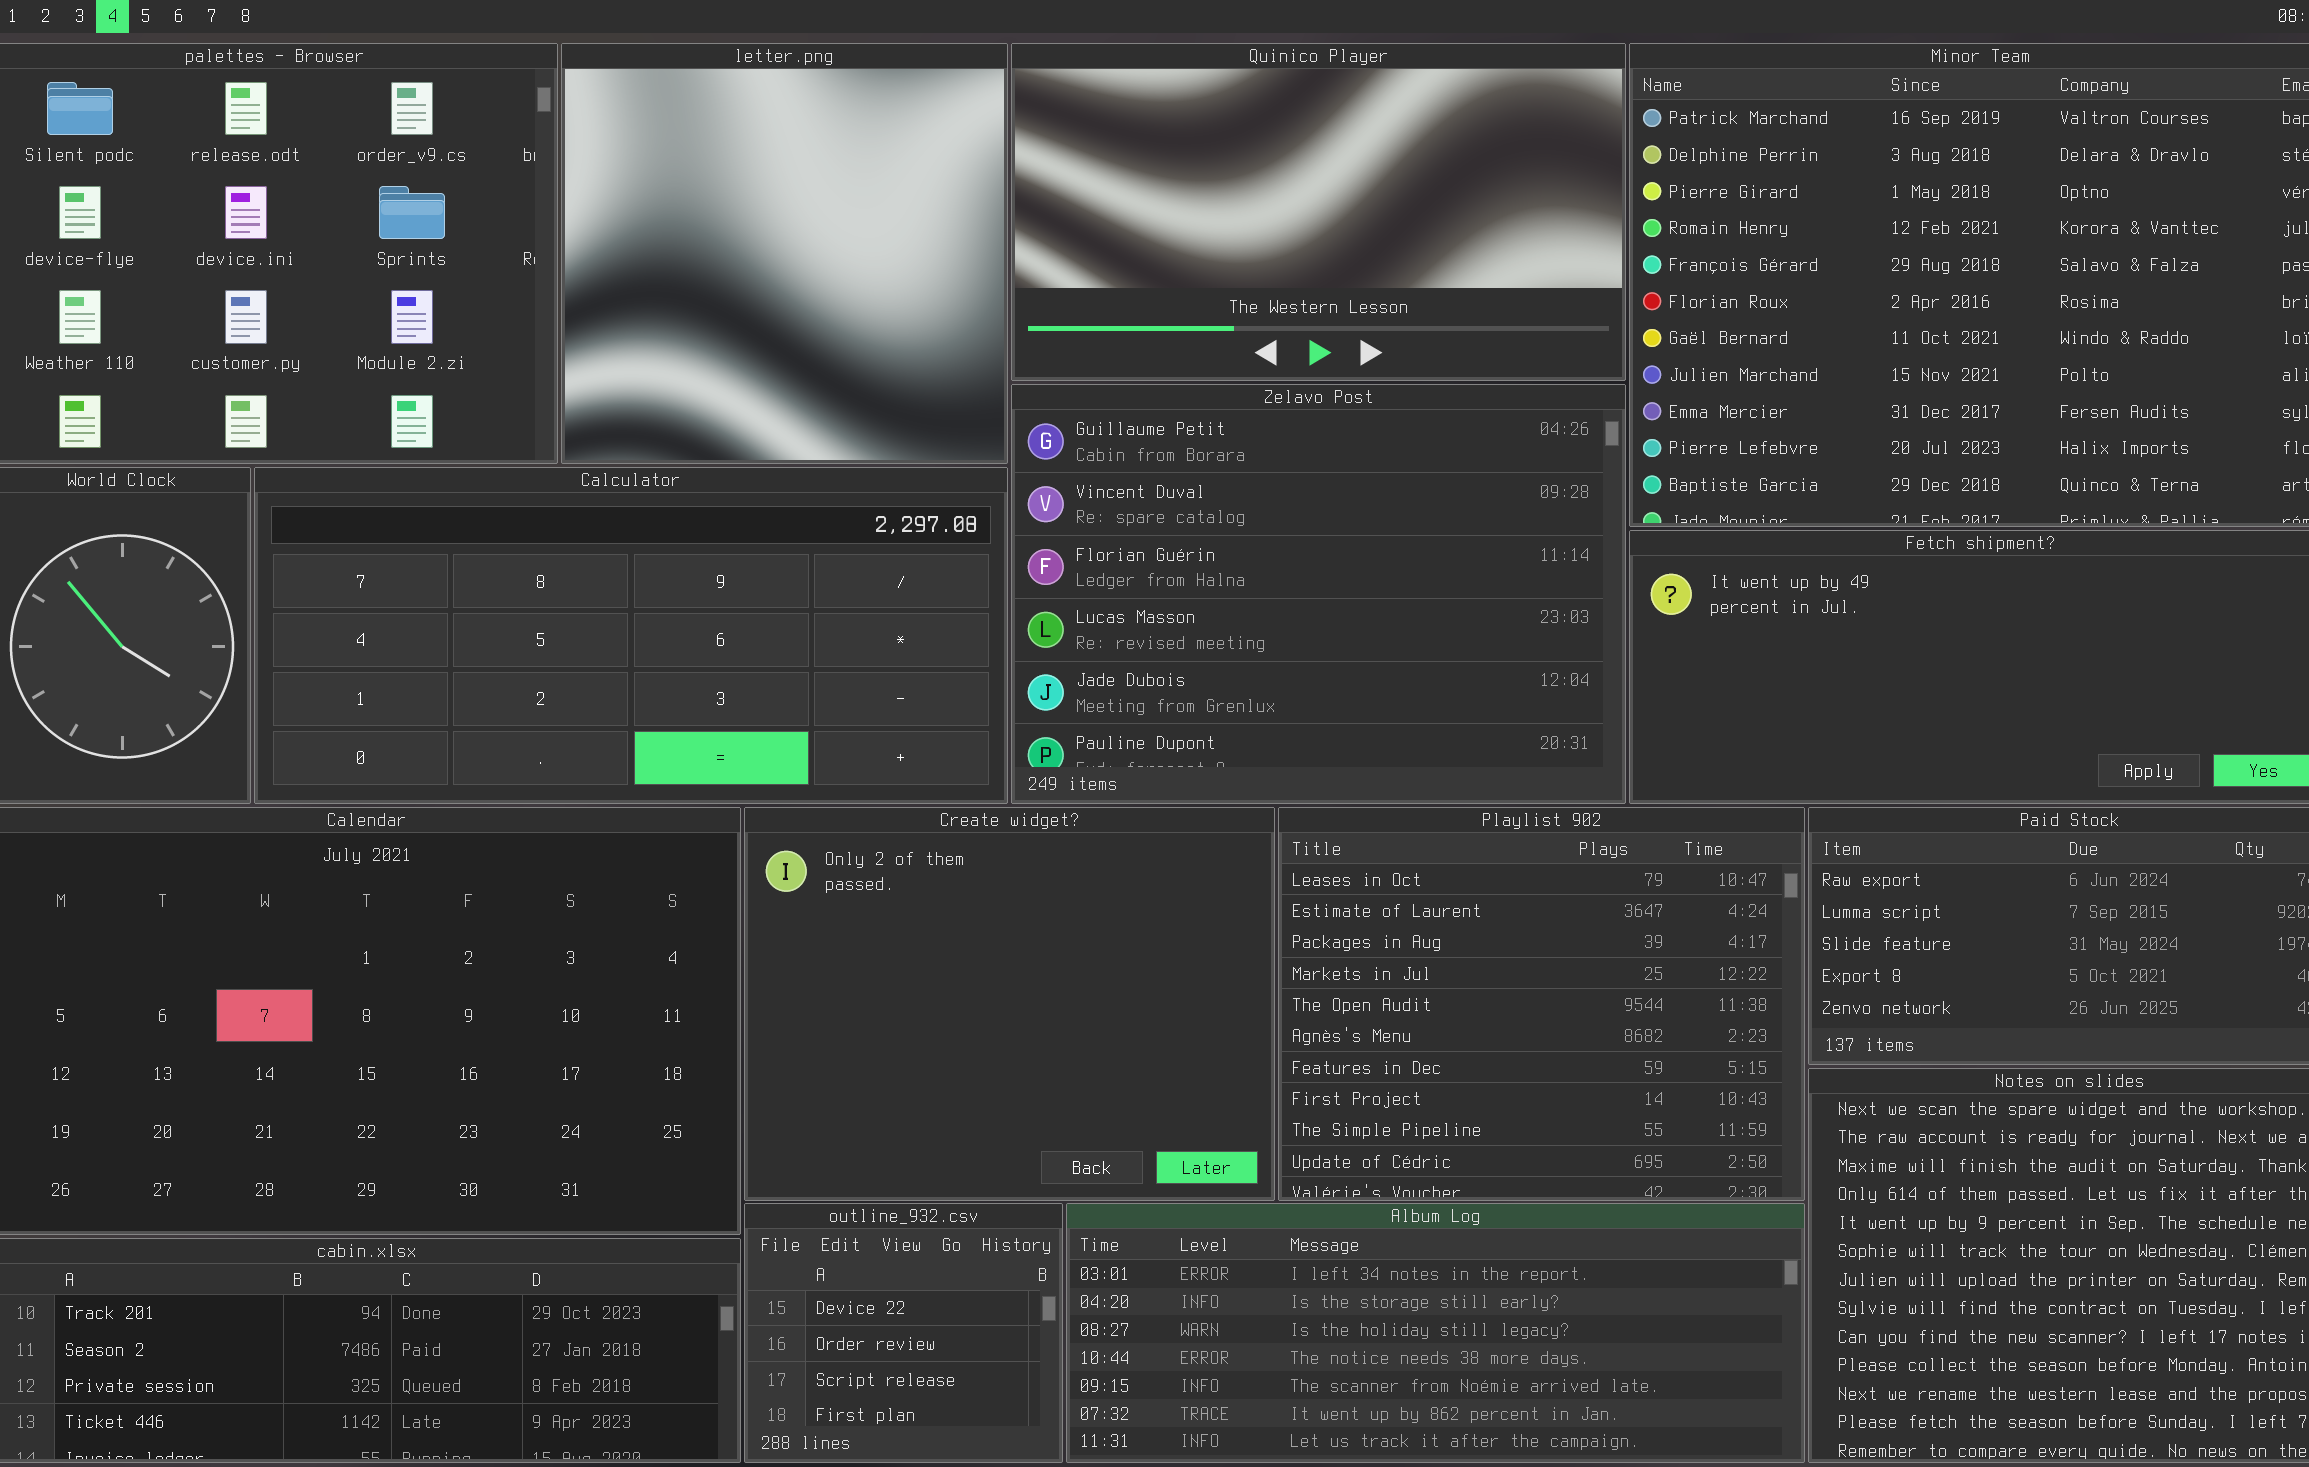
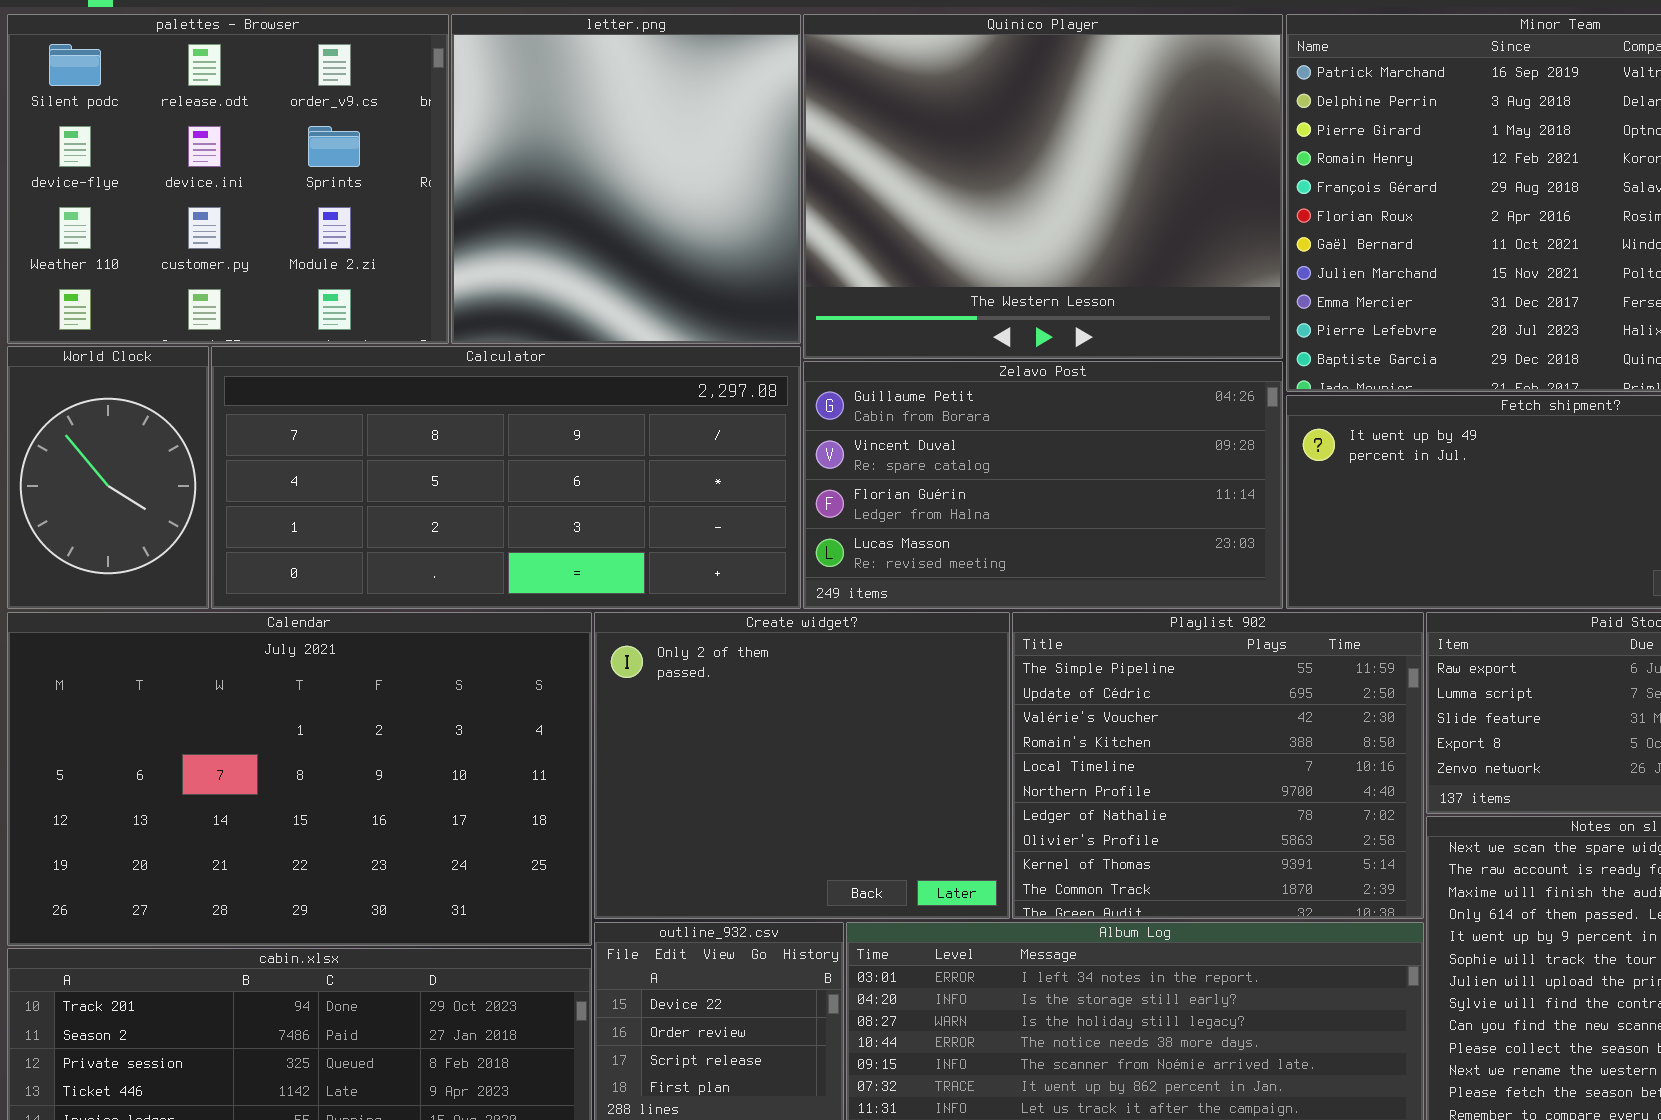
Quinico Player: [1011,43,1626,381] -> [803,14,1283,359], resized
Zelavo Post: [1011,384,1626,804] -> [803,361,1283,609], resized
Playlist 902: [1278,807,1805,1201] -> [1012,612,1424,919], scrolled down 8 rows

